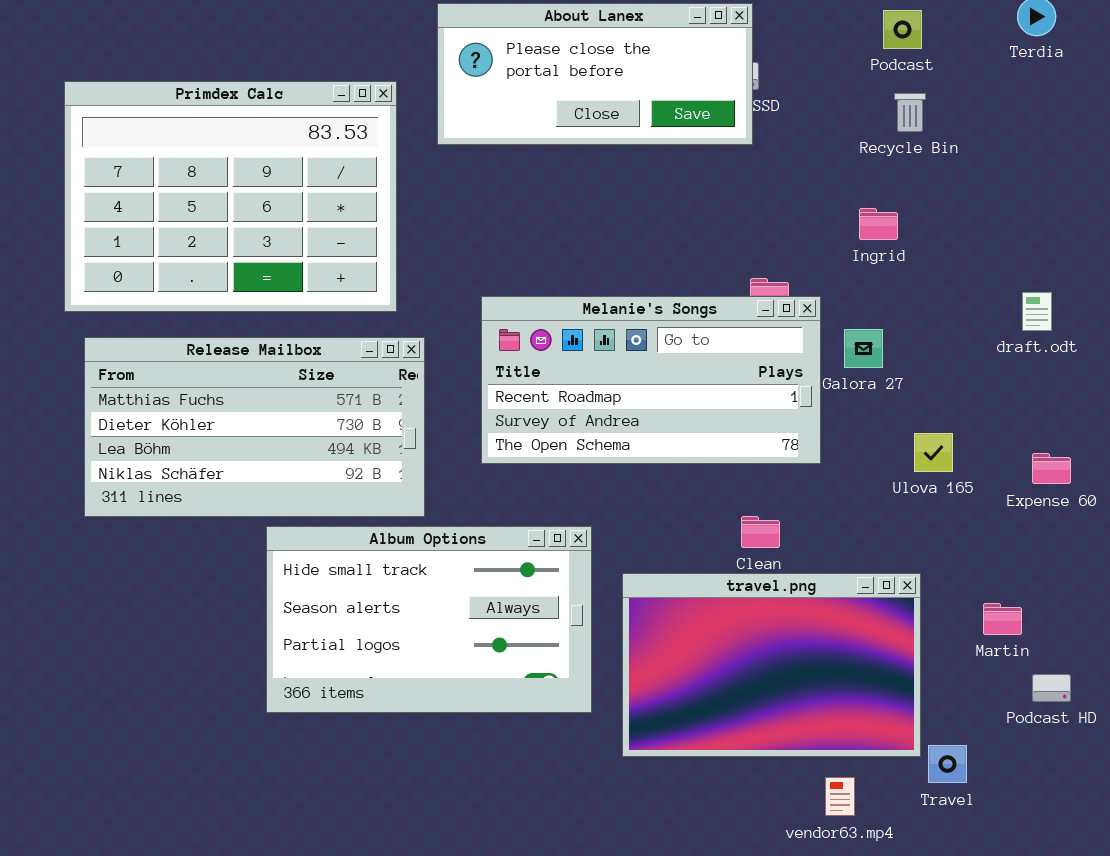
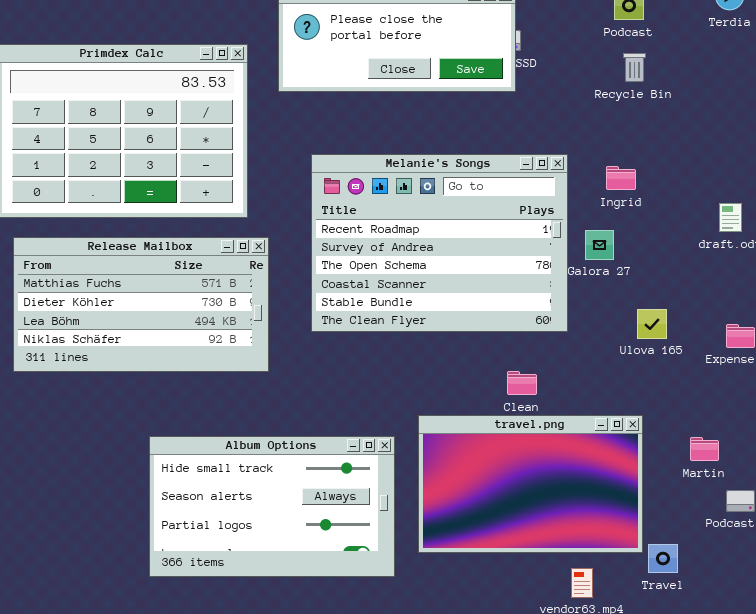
Ingrid: [859,208,898,240] -> [606,166,636,190], moved
Melanie's Songs: [481,296,821,464] -> [311,154,568,332], resized
Album Options: [266,526,592,713] -> [149,436,395,577], moved

